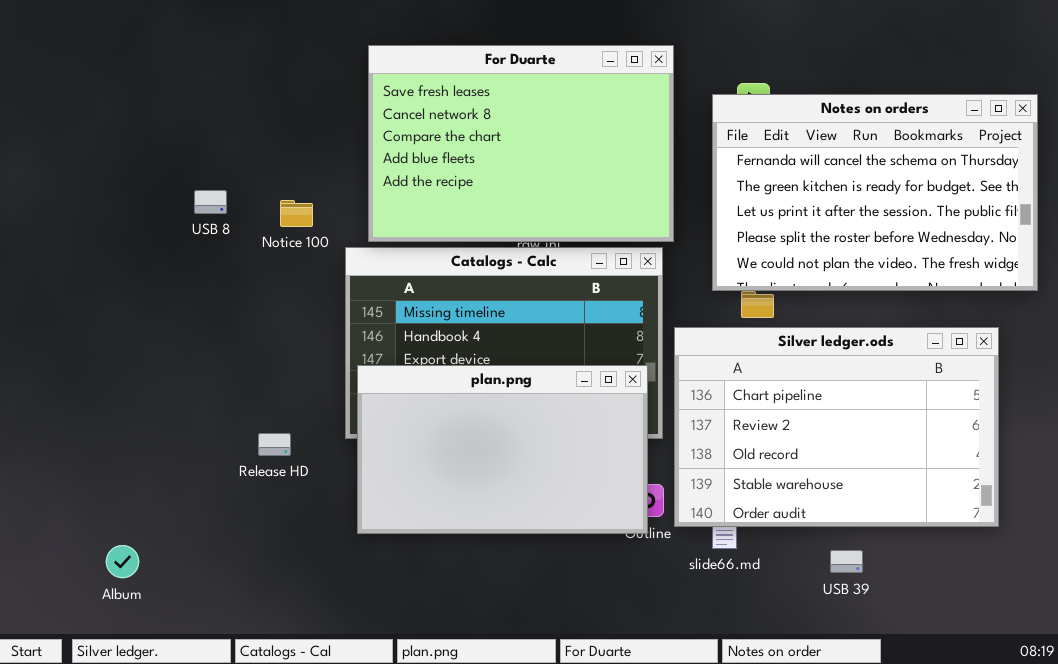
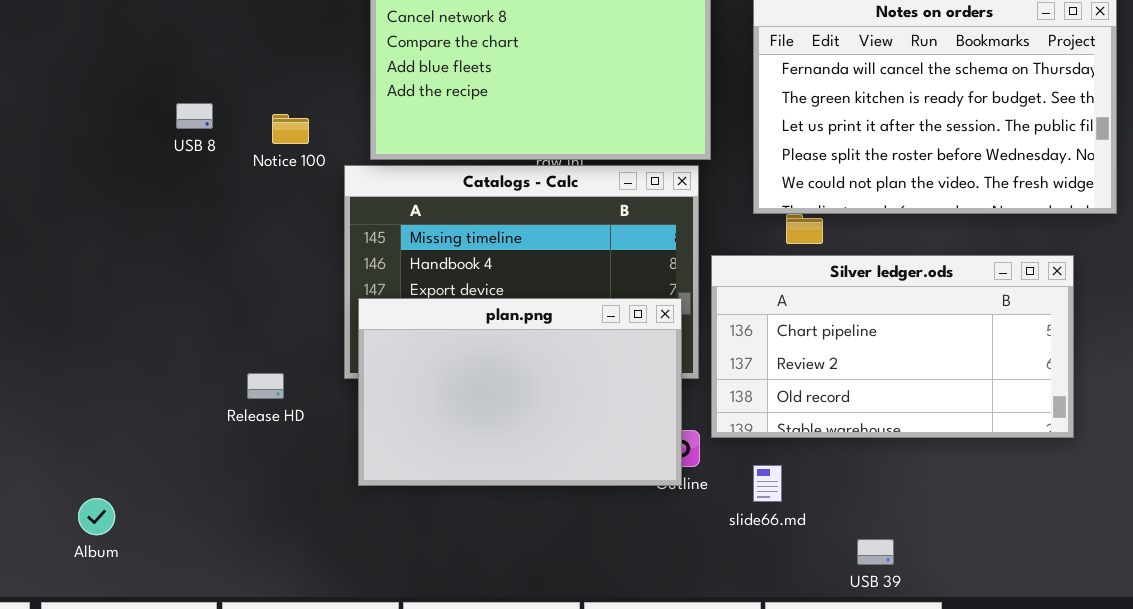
Silver ledger.ods: [674,327,999,527] -> [711,255,1074,438], resized
USB 39: [830,550,863,573] -> [857,539,894,565], moved

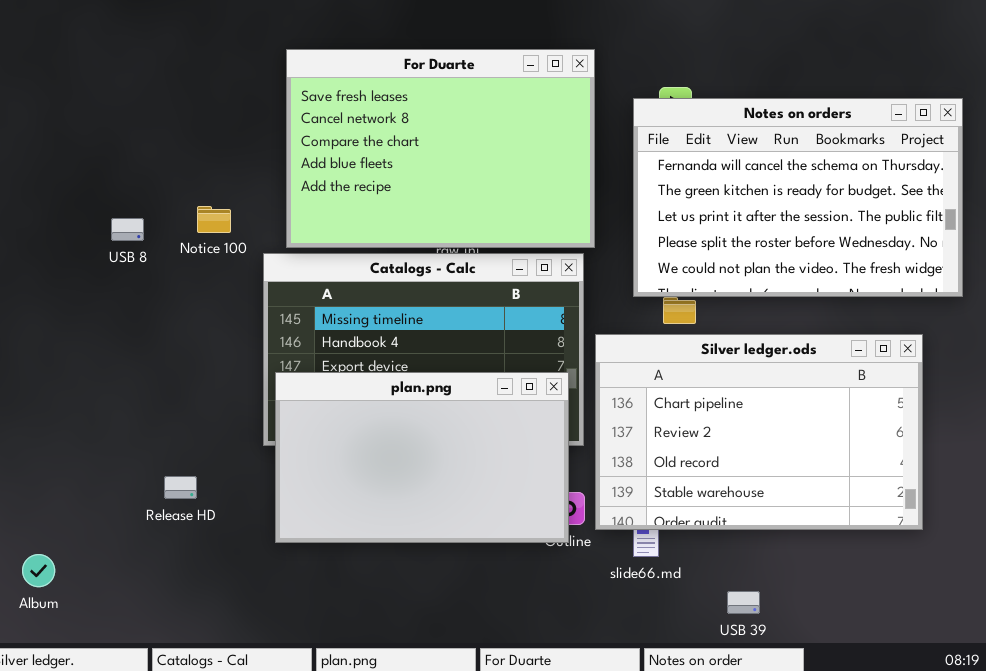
USB 8: [176,103,213,129] -> [111,218,144,241], moved
Silver ledger.ods: [711,255,1074,438] -> [595,334,923,530], resized
Release HD: [247,373,284,399] -> [164,476,197,499], moved

